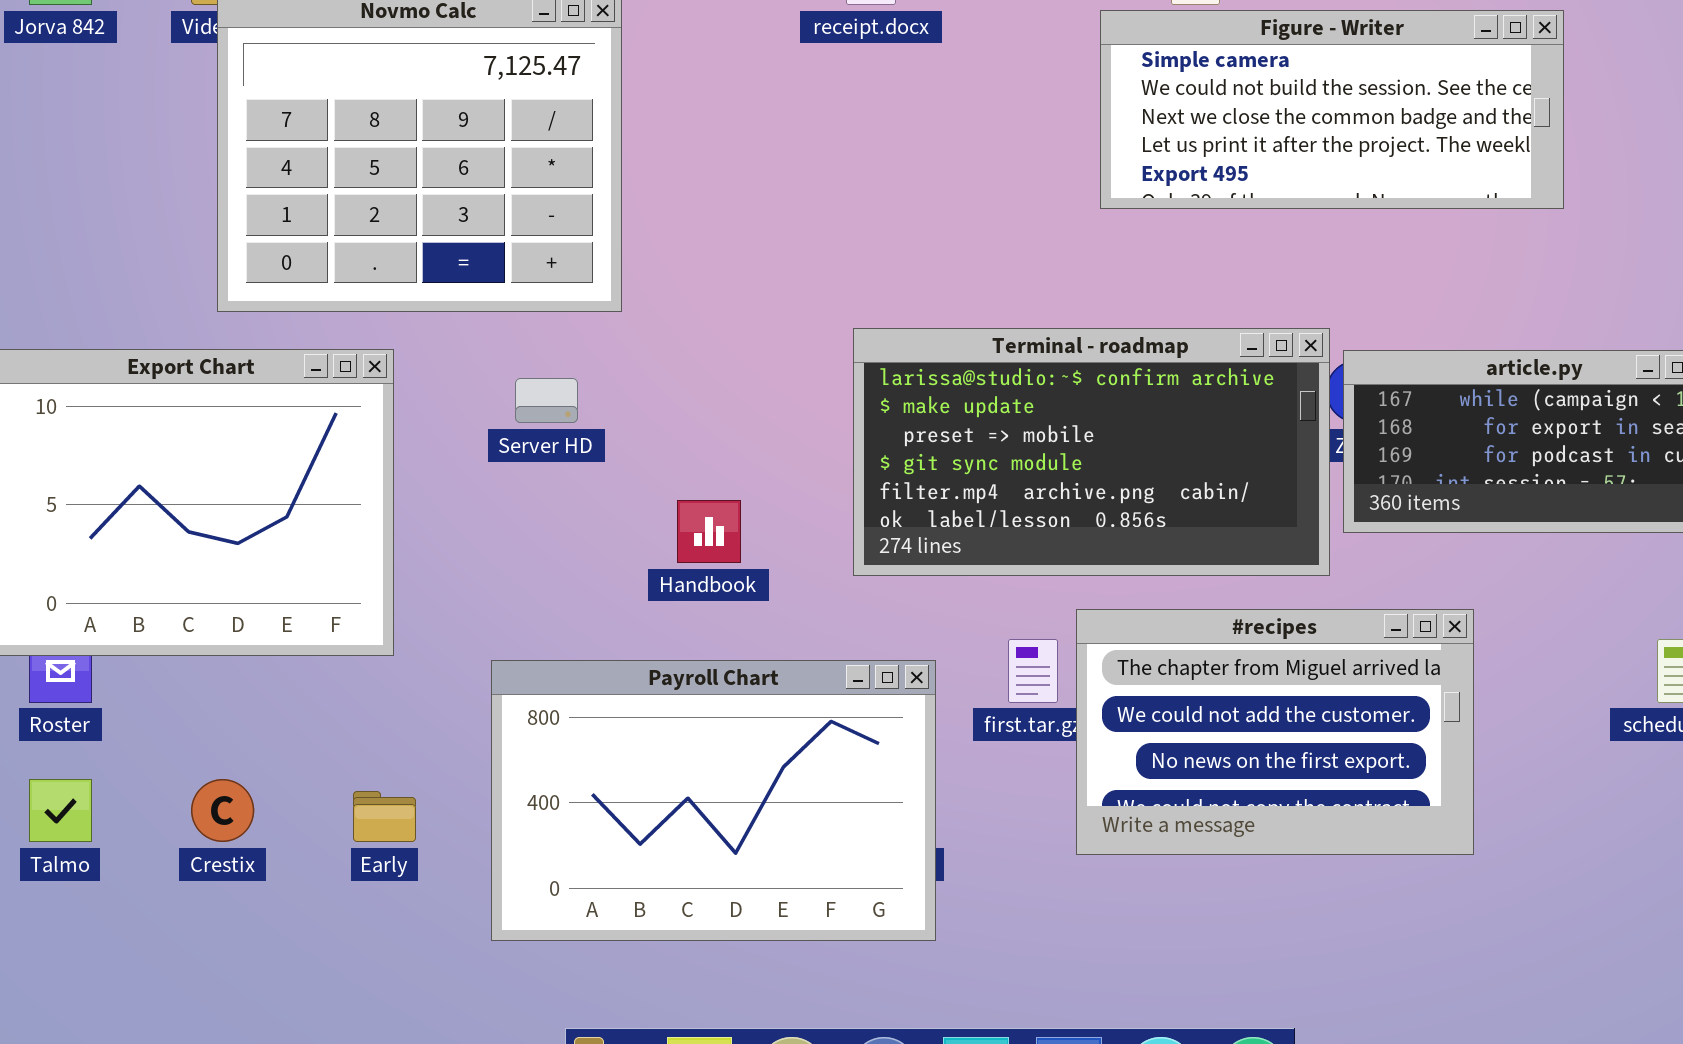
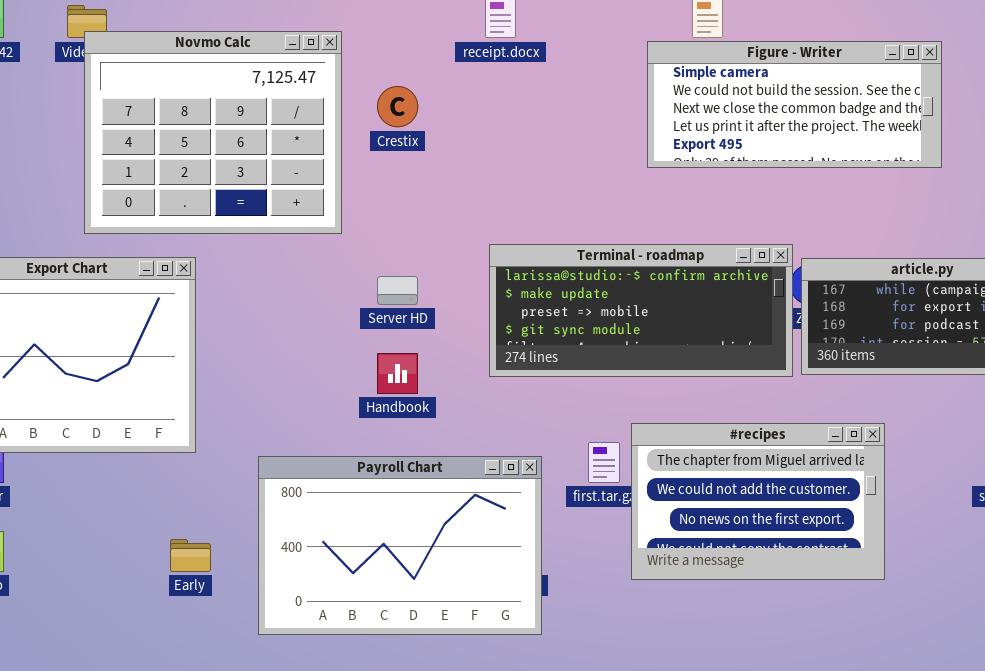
Terminal - roadmap: [853,328,1330,576] -> [489,244,793,377], resized
Server HD: [515,378,578,423] -> [377,276,418,305], moved
Crestix: [191,779,254,842] -> [377,86,418,127], moved

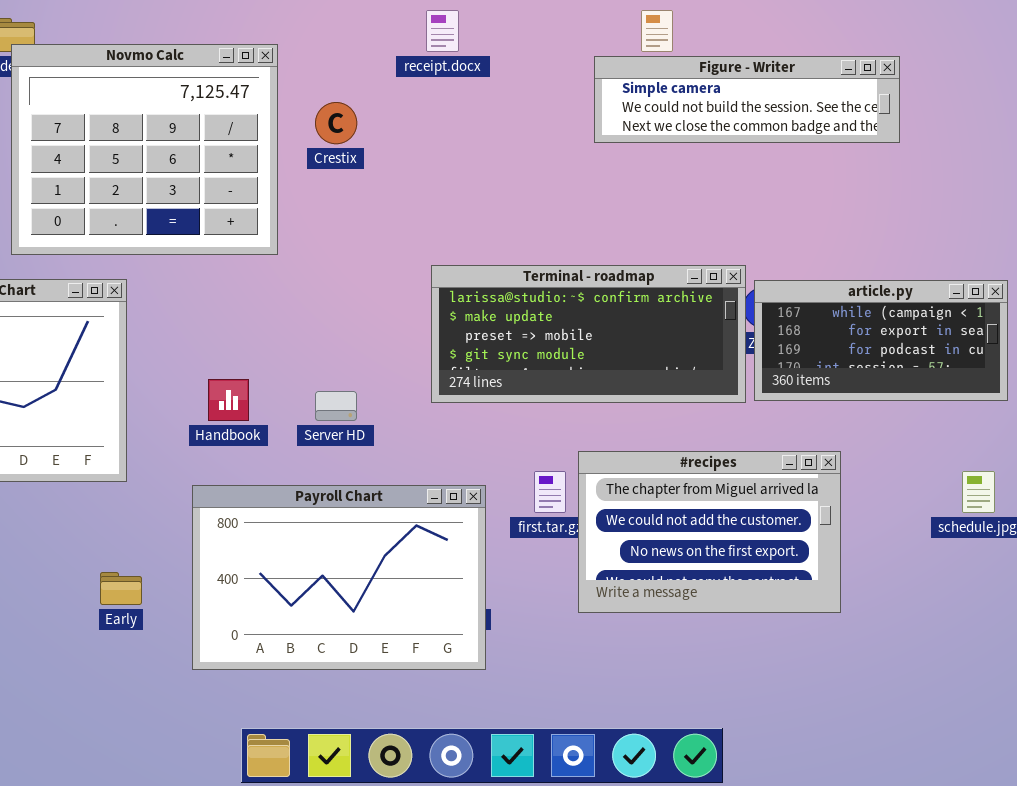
Figure - Writer: [647,41,942,168] -> [594,56,900,143], resized
Server HD: [377,276,418,305] -> [315,391,357,421], moved
Handbook: [377,353,418,394] -> [208,379,249,421], moved

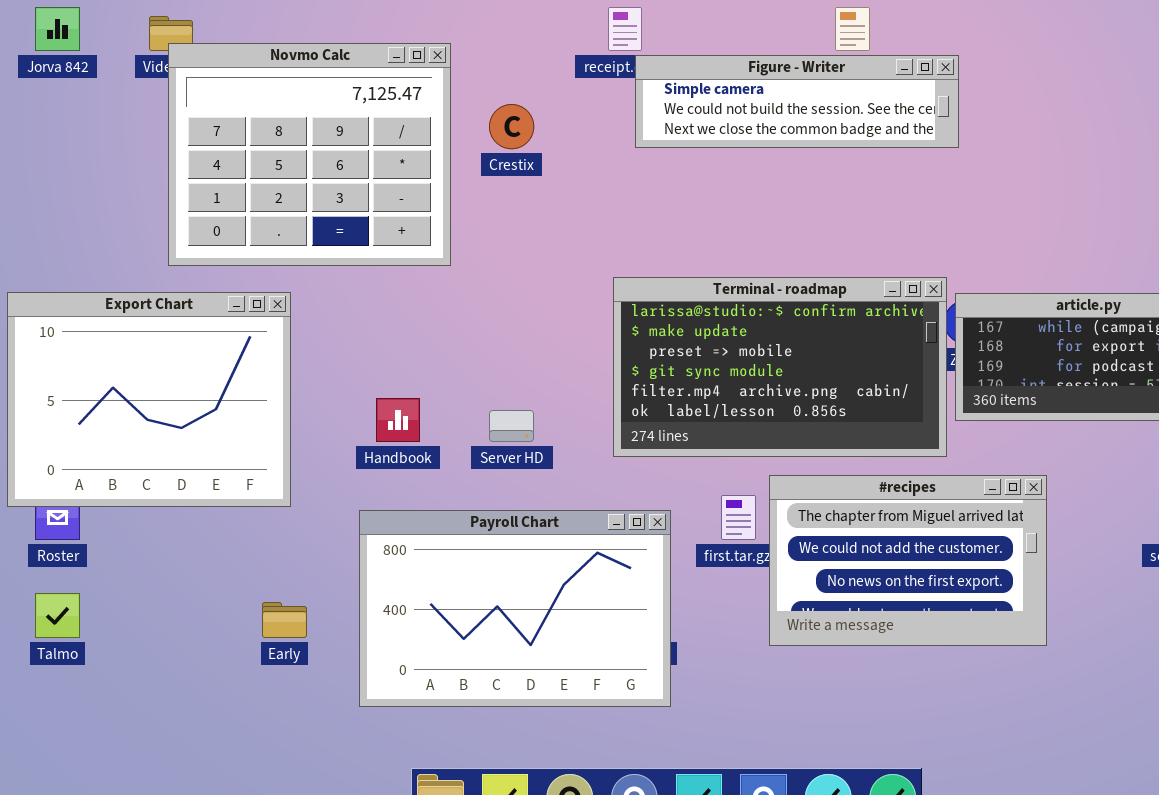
Figure - Writer: [594,56,900,143] -> [635,55,959,148], moved
Terminal - roadmap: [431,265,746,403] -> [613,277,947,457], resized

